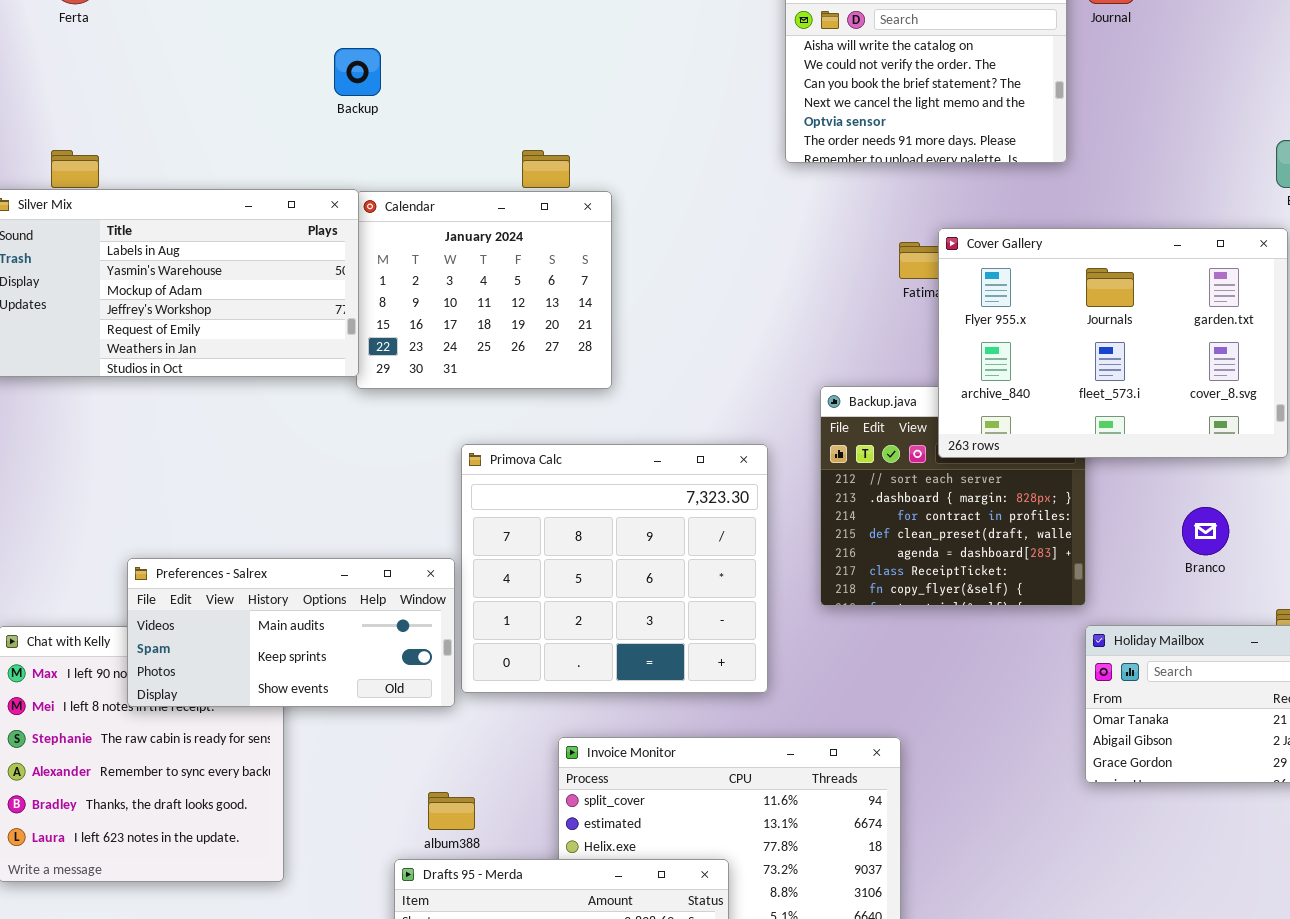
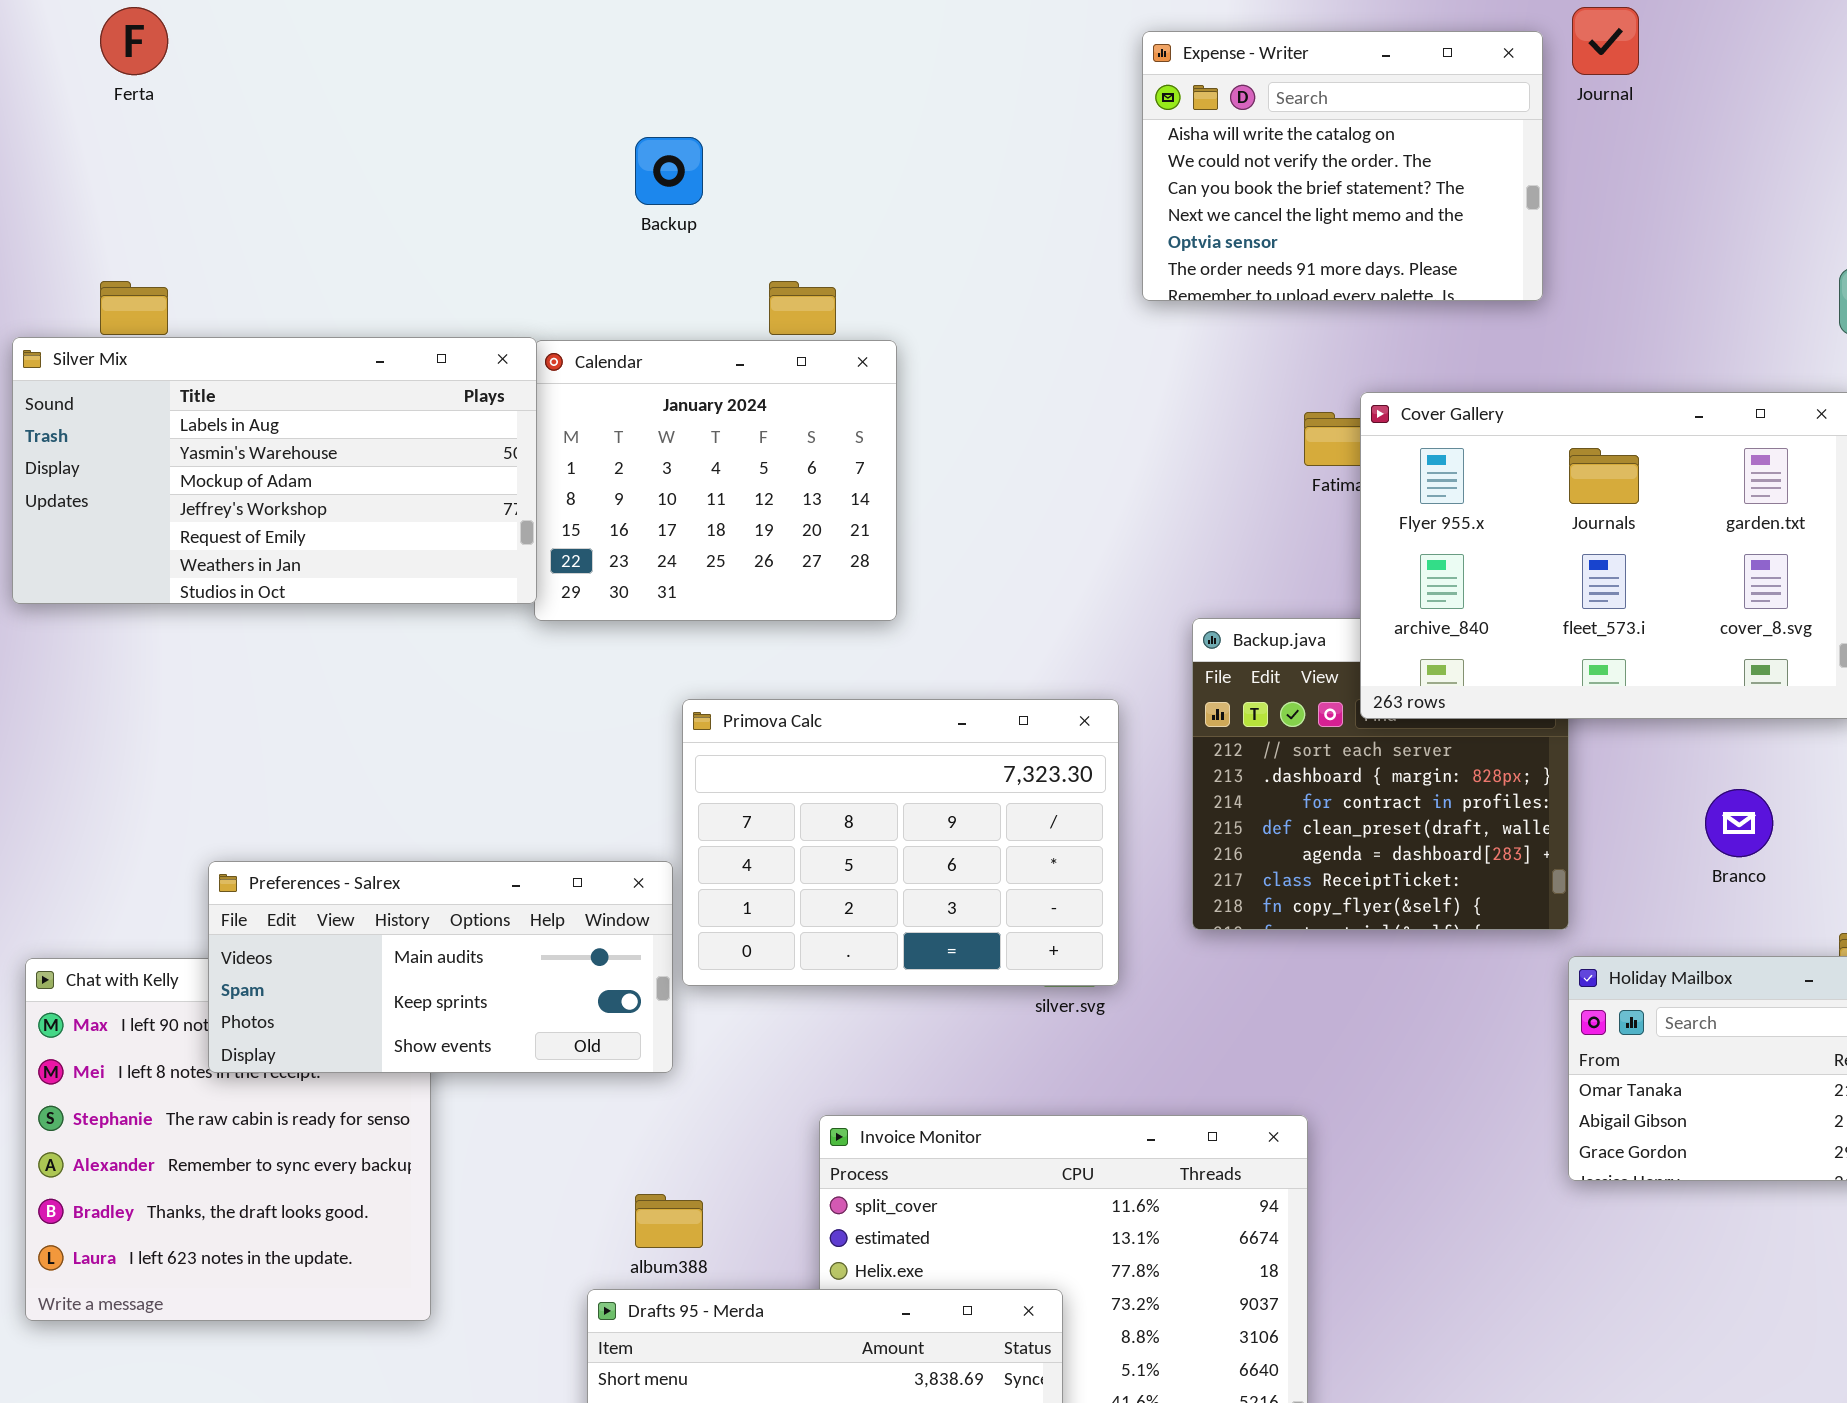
Backup: [334,48,381,96] -> [635,137,703,205], moved
Primova Calc: [461,444,768,693] -> [682,699,1119,986], resized

